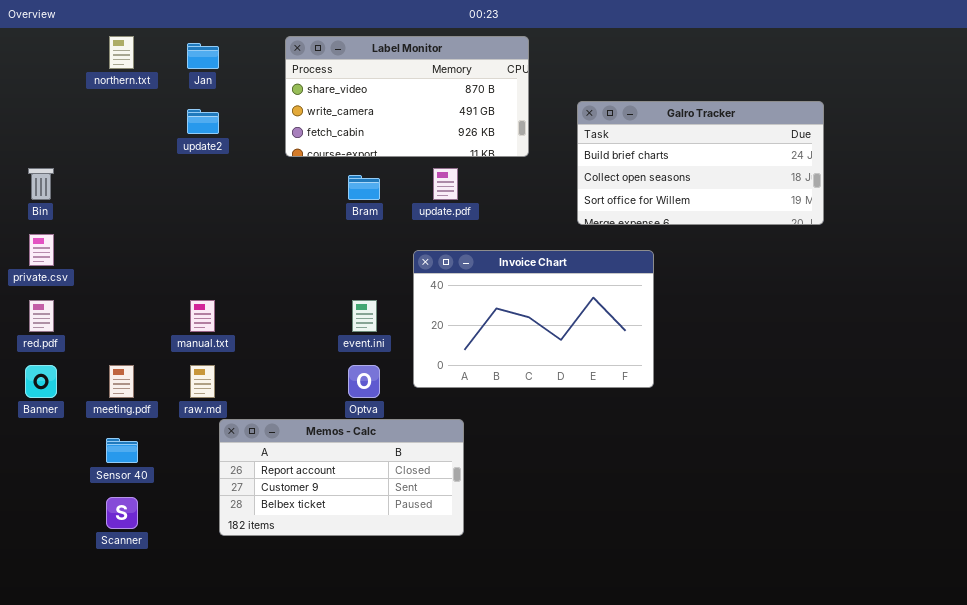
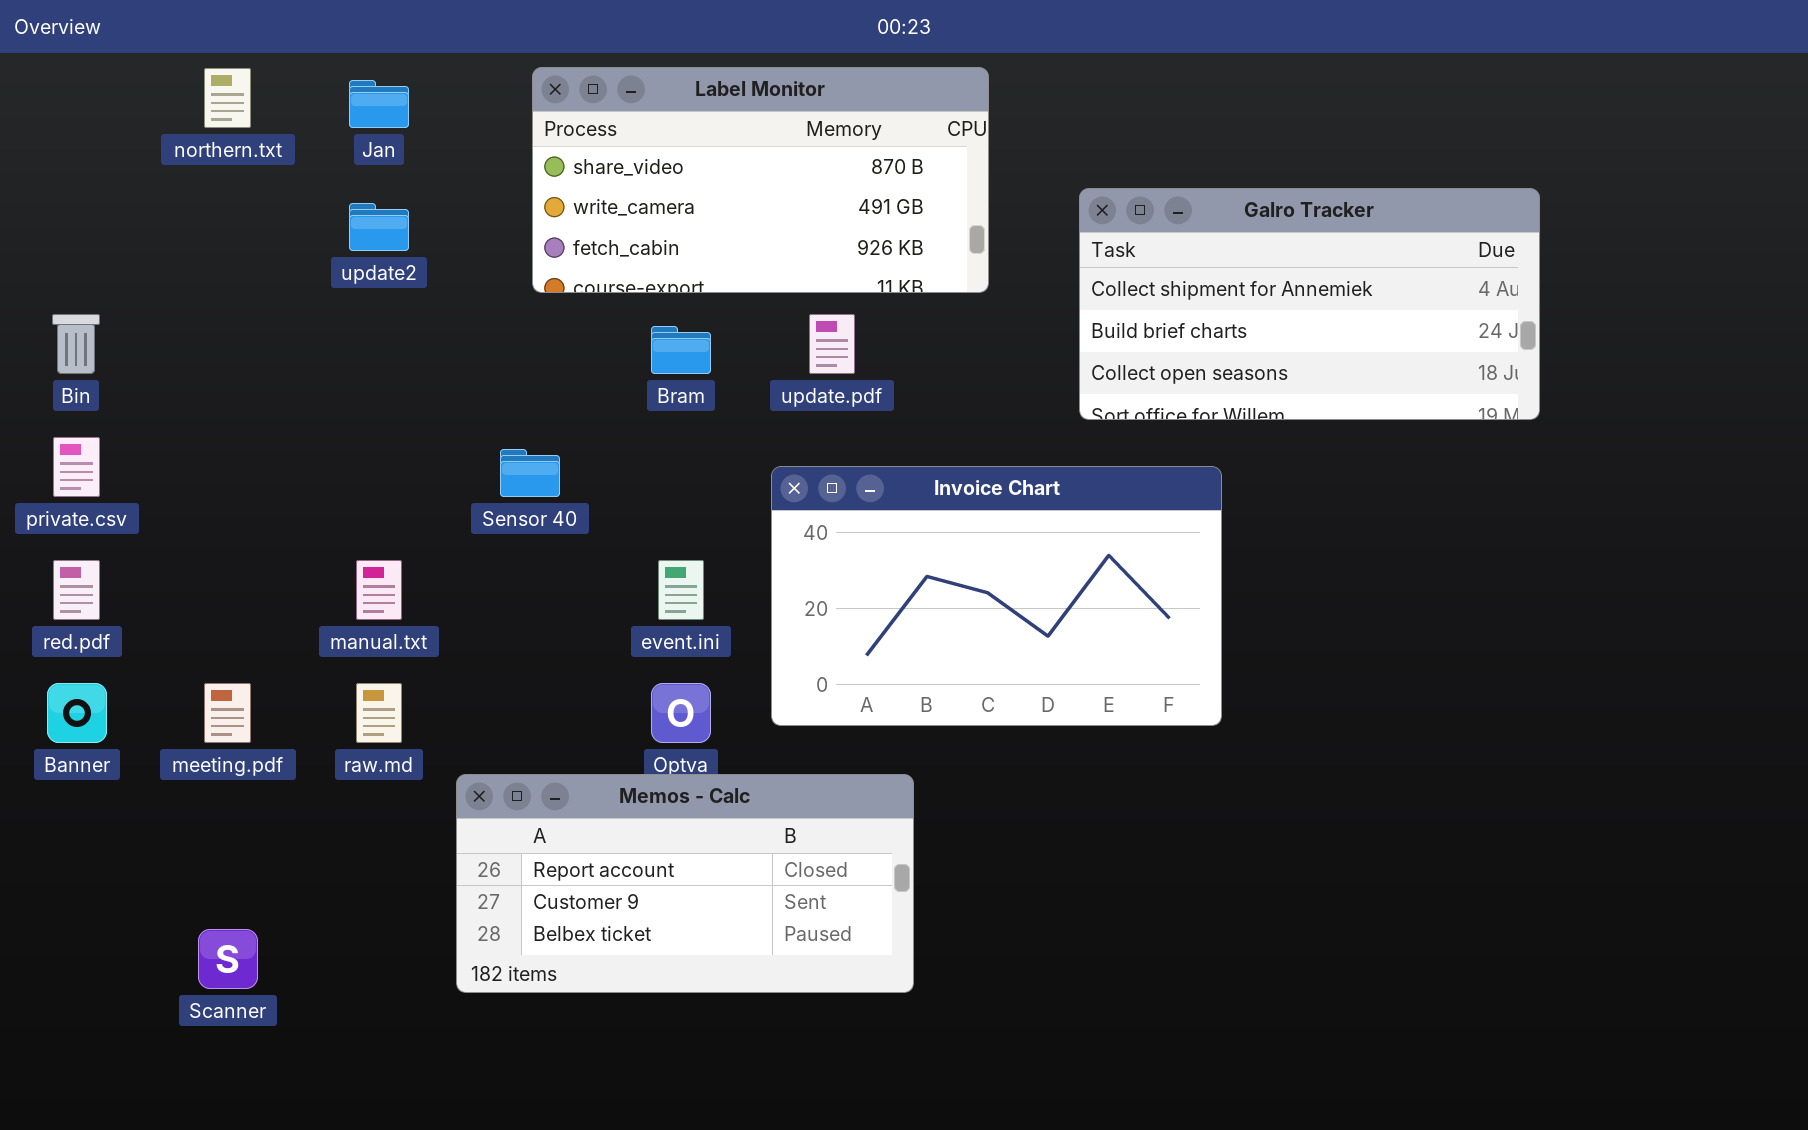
Galro Tracker: [577,101,824,225] -> [1079,188,1540,420], scrolled up 1 row
Memos - Calc: [219,419,464,536] -> [456,774,914,993], moved
Sensor 40: [106,438,138,463] -> [500,449,560,497], moved

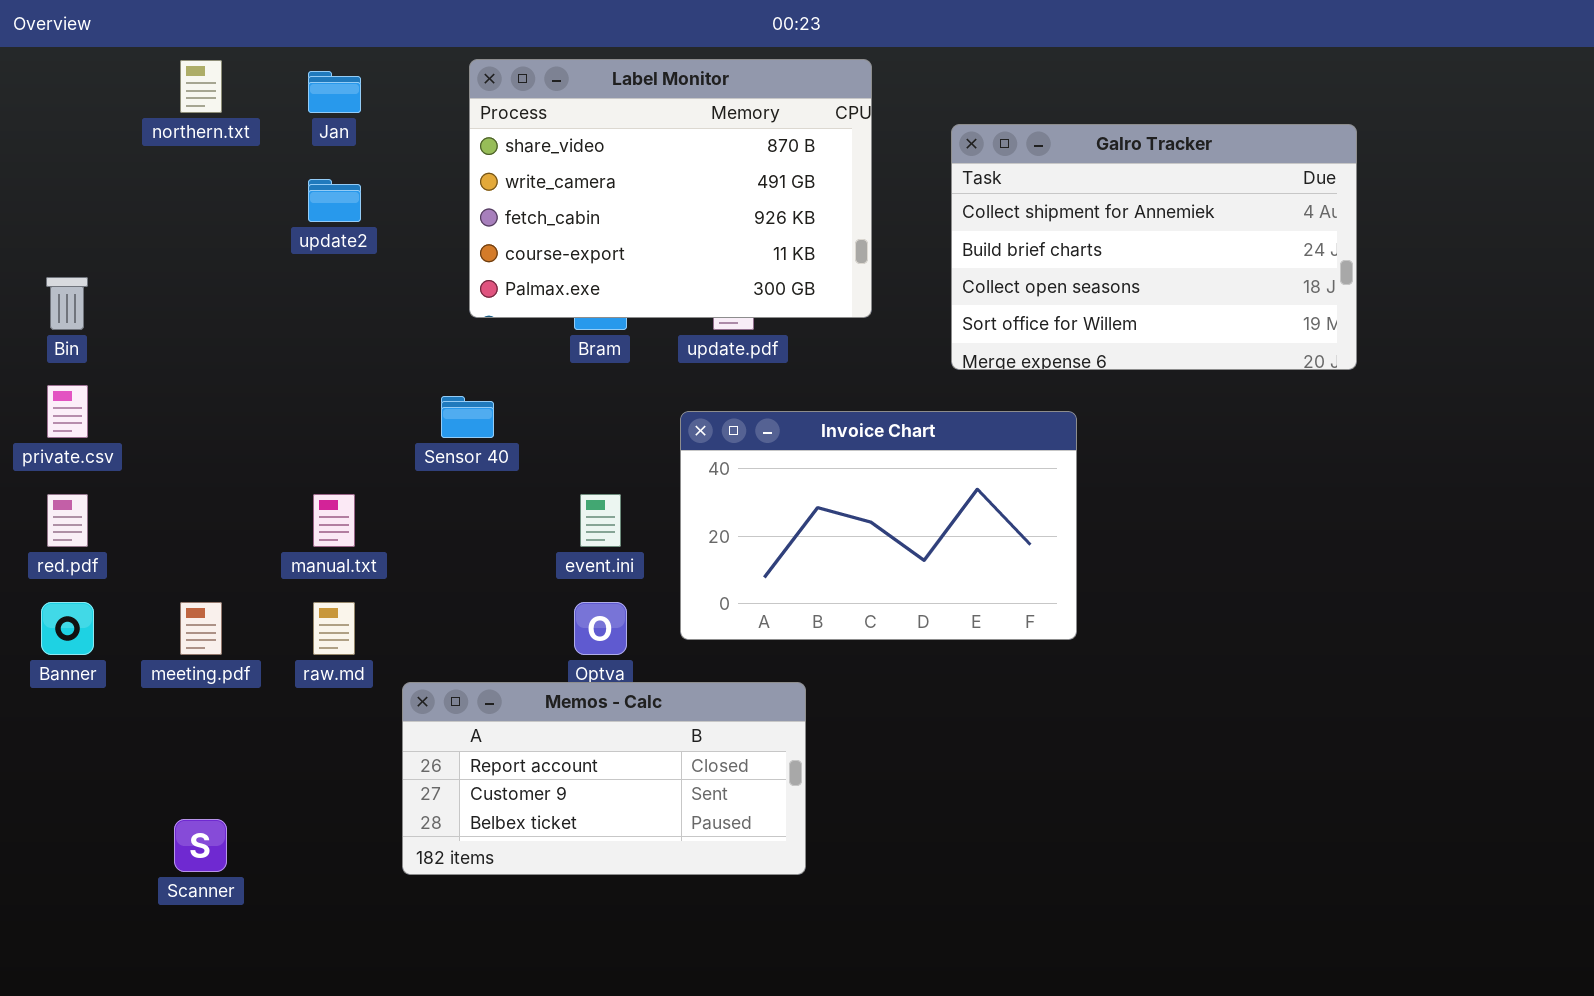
Label Monitor: [532,67,989,293] -> [469,59,872,318], resized
Galro Tracker: [1079,188,1540,420] -> [951,124,1357,370], resized

